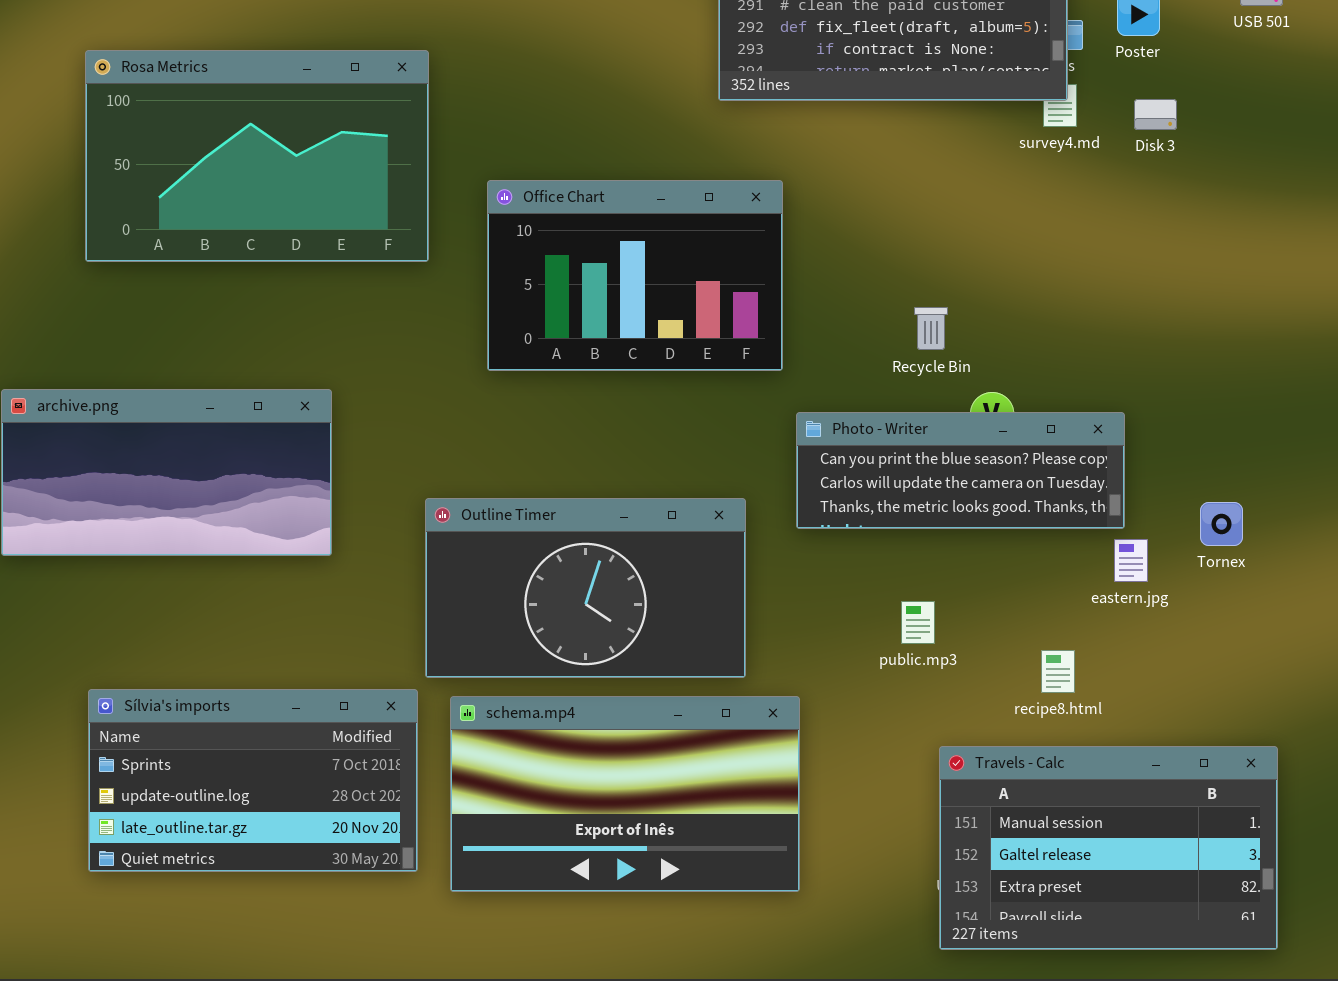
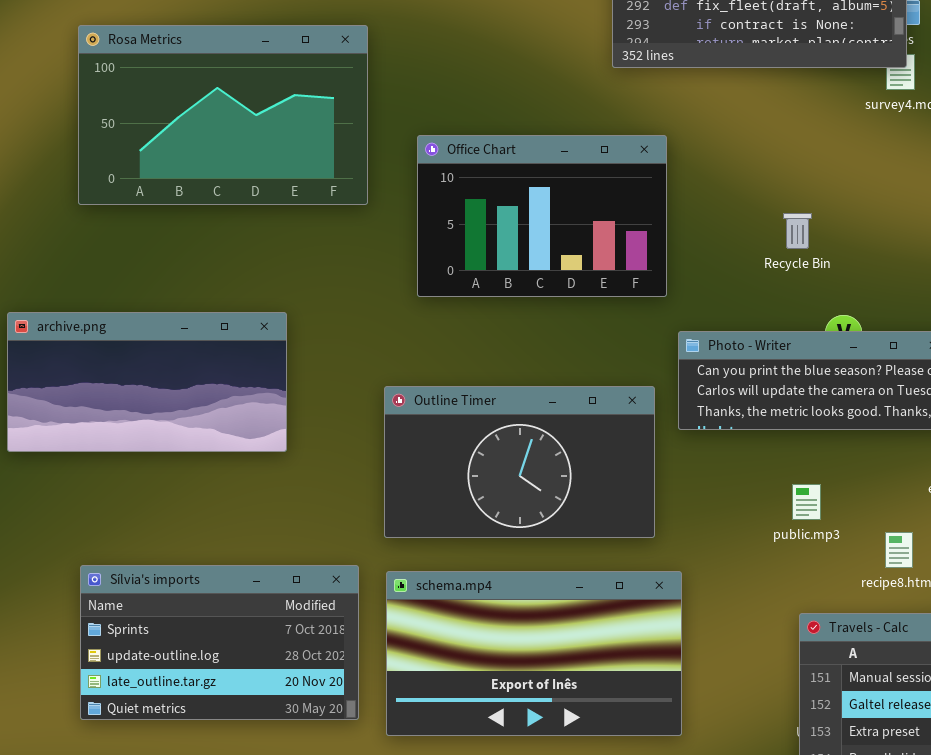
Recycle Bin: [914,307,948,350] -> [783,213,812,249], moved
Outline Timer: [425,498,746,678] -> [384,386,655,538], moved
public.mp3: [901,601,935,644] -> [792,484,821,520], moved

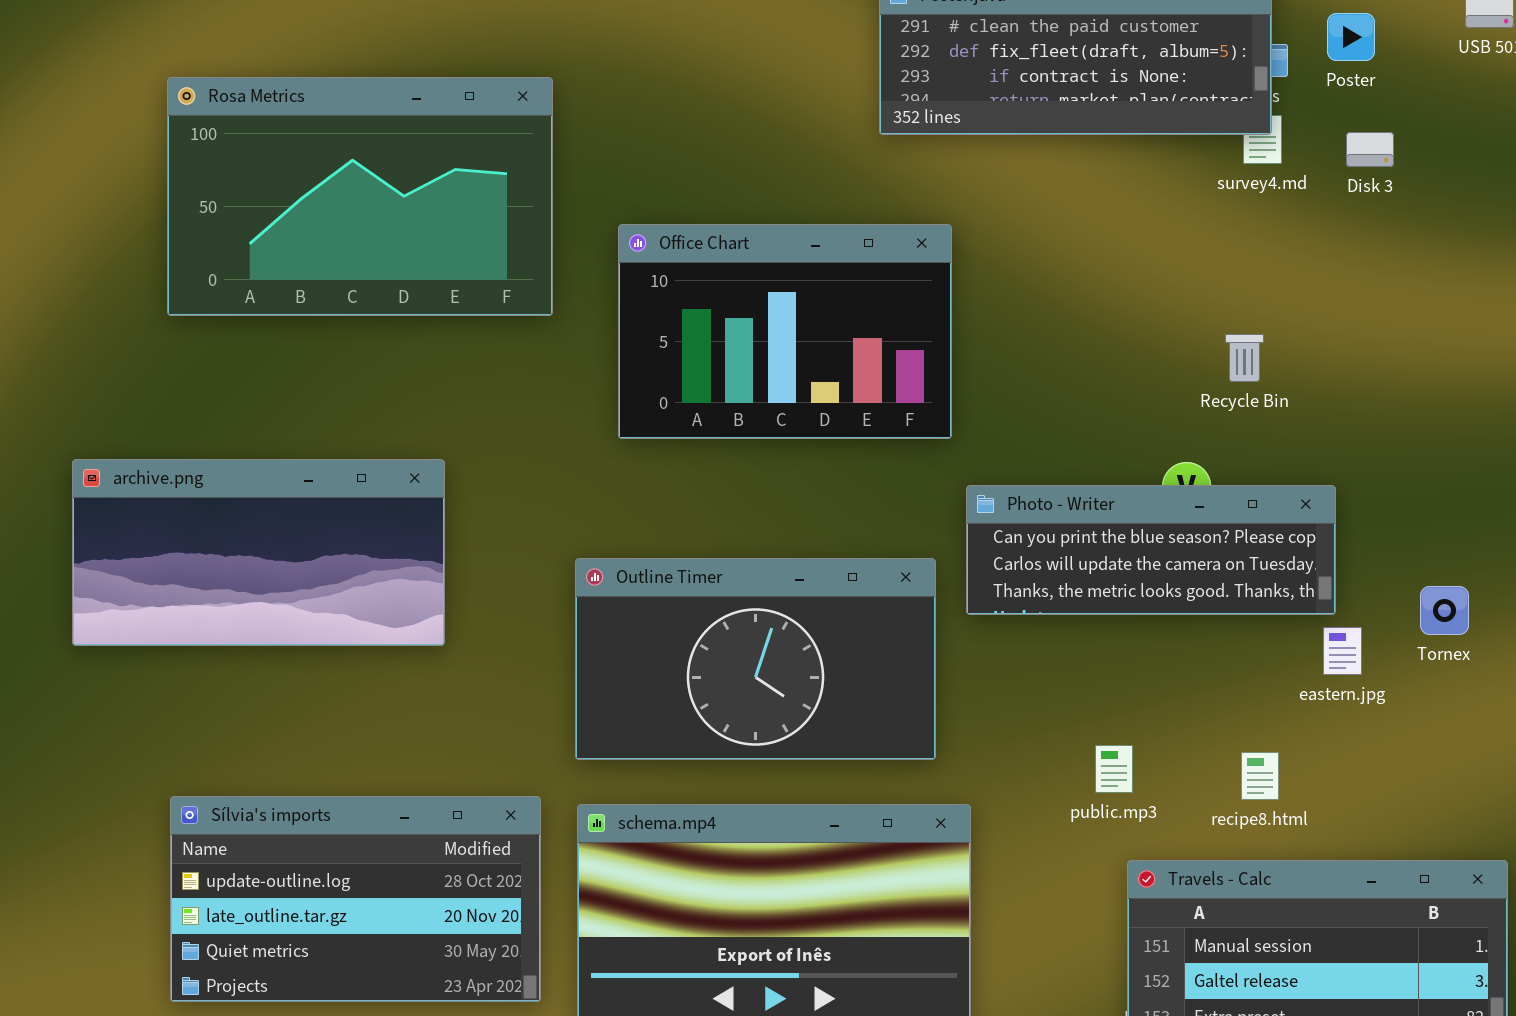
Recycle Bin: [783,213,812,249] -> [1225,334,1264,382], moved
public.mp3: [792,484,821,520] -> [1095,745,1133,793], moved
Sílvia's imports: [80,565,359,720] -> [170,796,541,1002], scrolled down 1 row

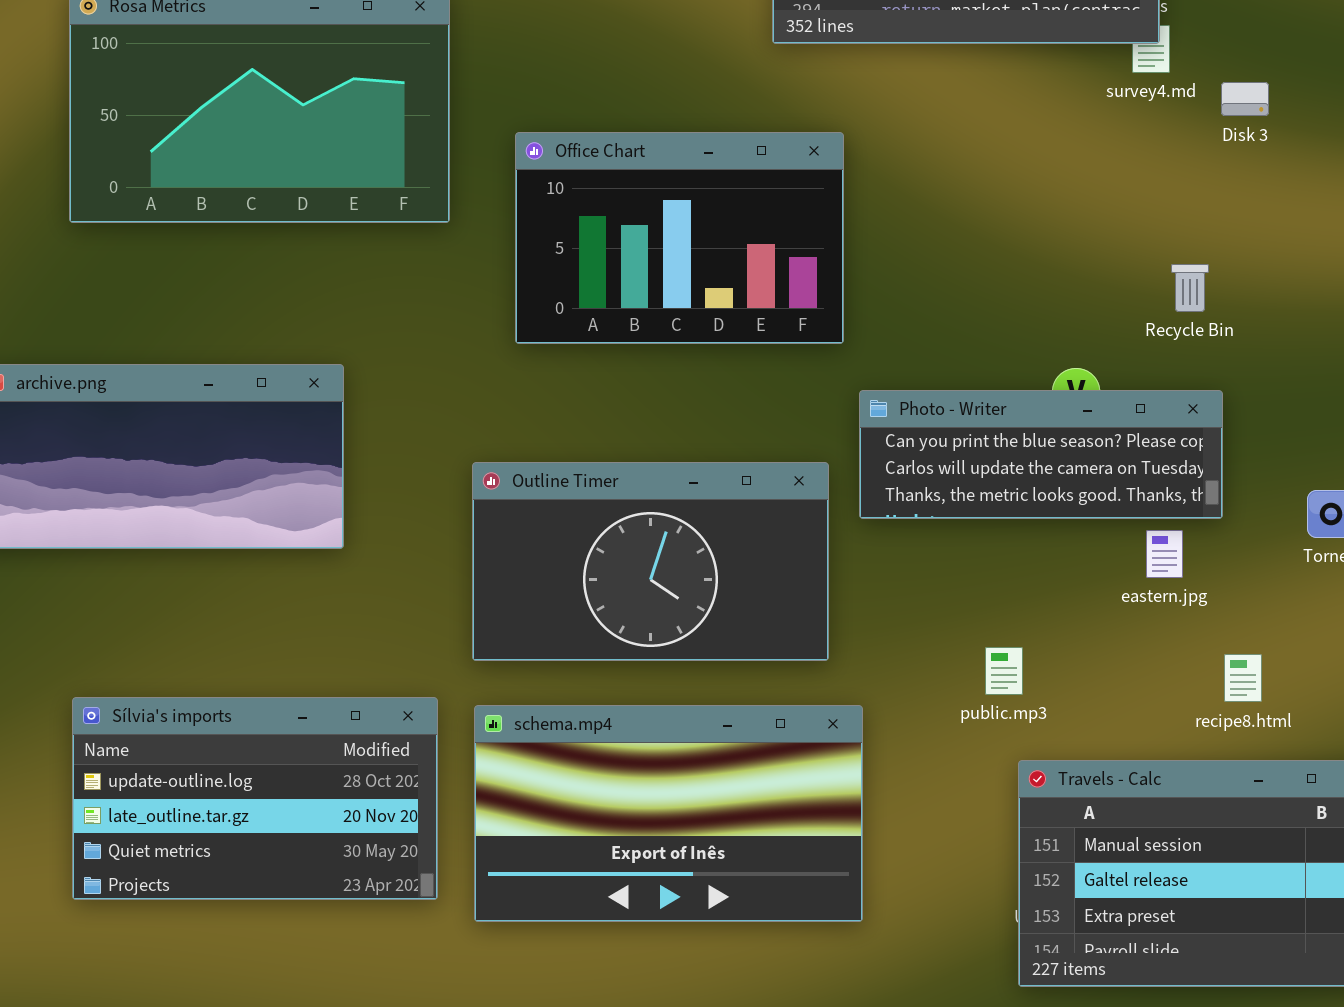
Disk 3: [1346,132,1394,167] -> [1221,82,1269,116], moved
Recycle Bin: [1225,334,1264,382] -> [1171,264,1209,312], moved
eastern.jpg: [1323,627,1362,675] -> [1146,530,1183,578], moved
recipe8.html: [1241,752,1279,800] -> [1224,654,1262,702], moved

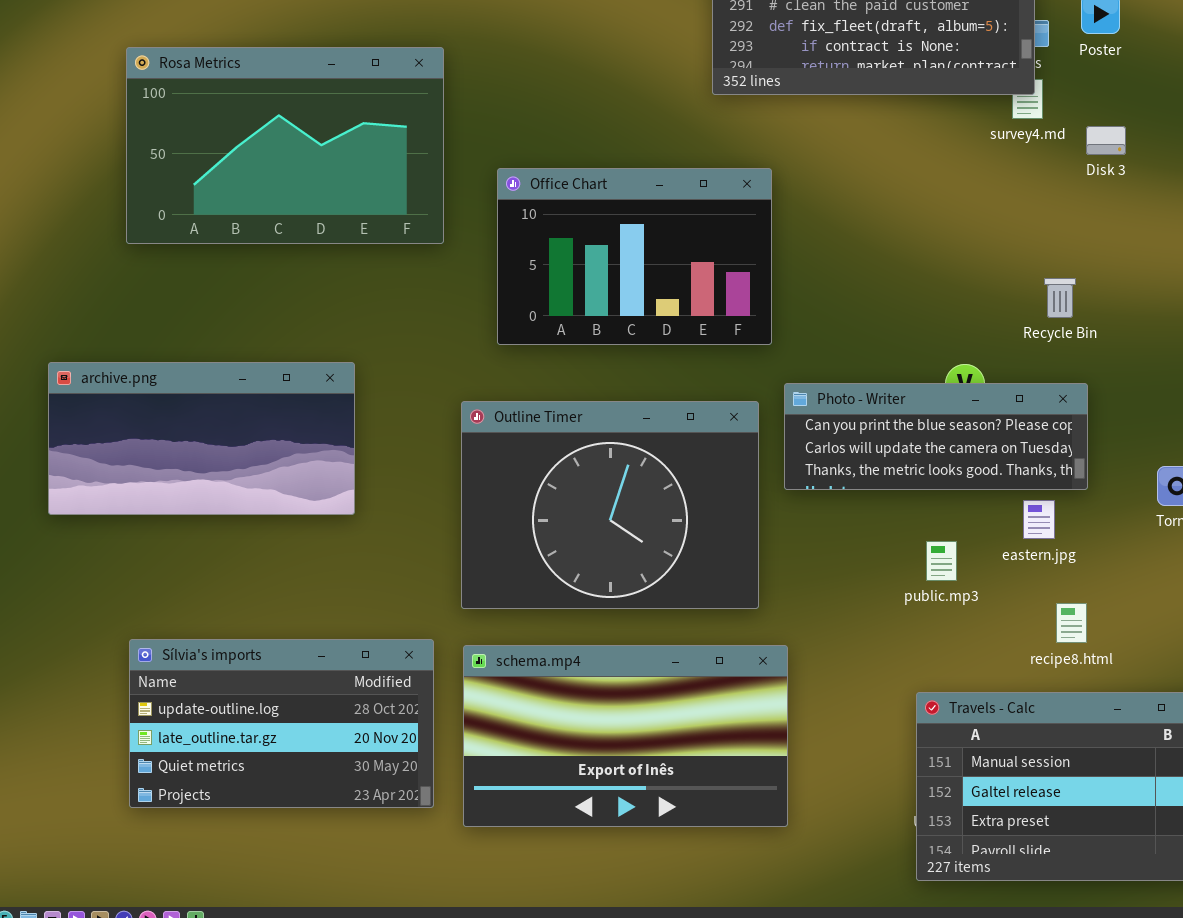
Outline Timer: [472,462,829,661] -> [461,401,759,609], resized
public.mp3: [985,647,1023,695] -> [926,541,957,581], moved
recipe8.html: [1224,654,1262,702] -> [1056,603,1087,643], moved

